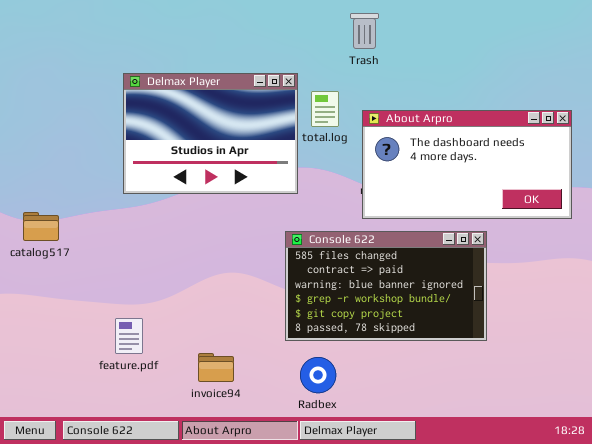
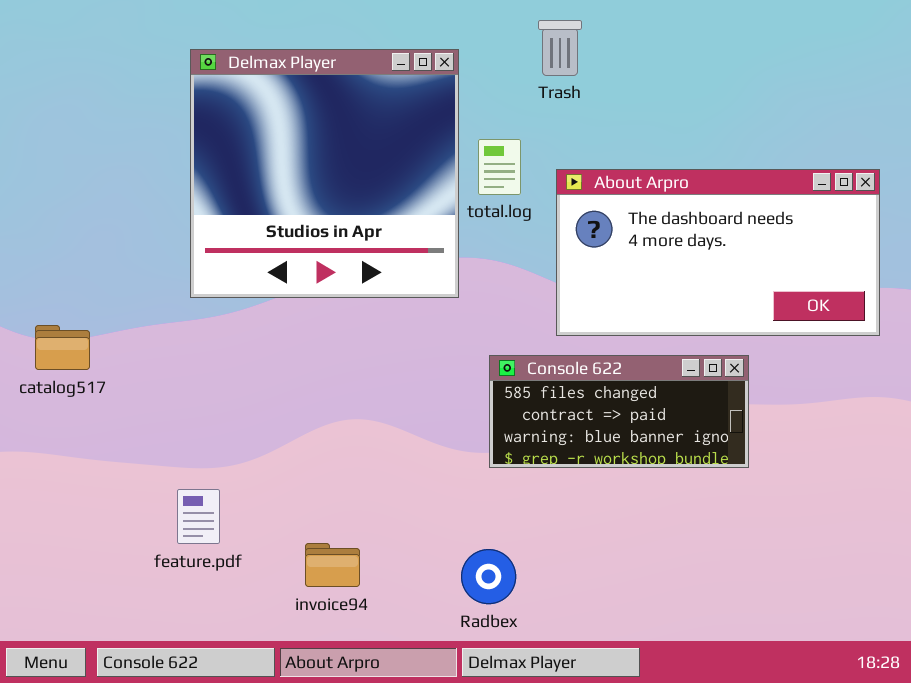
Delmax Player: [123,73,298,194] -> [190,49,459,298], resized
Console 622: [285,231,487,341] -> [489,355,749,468], resized

